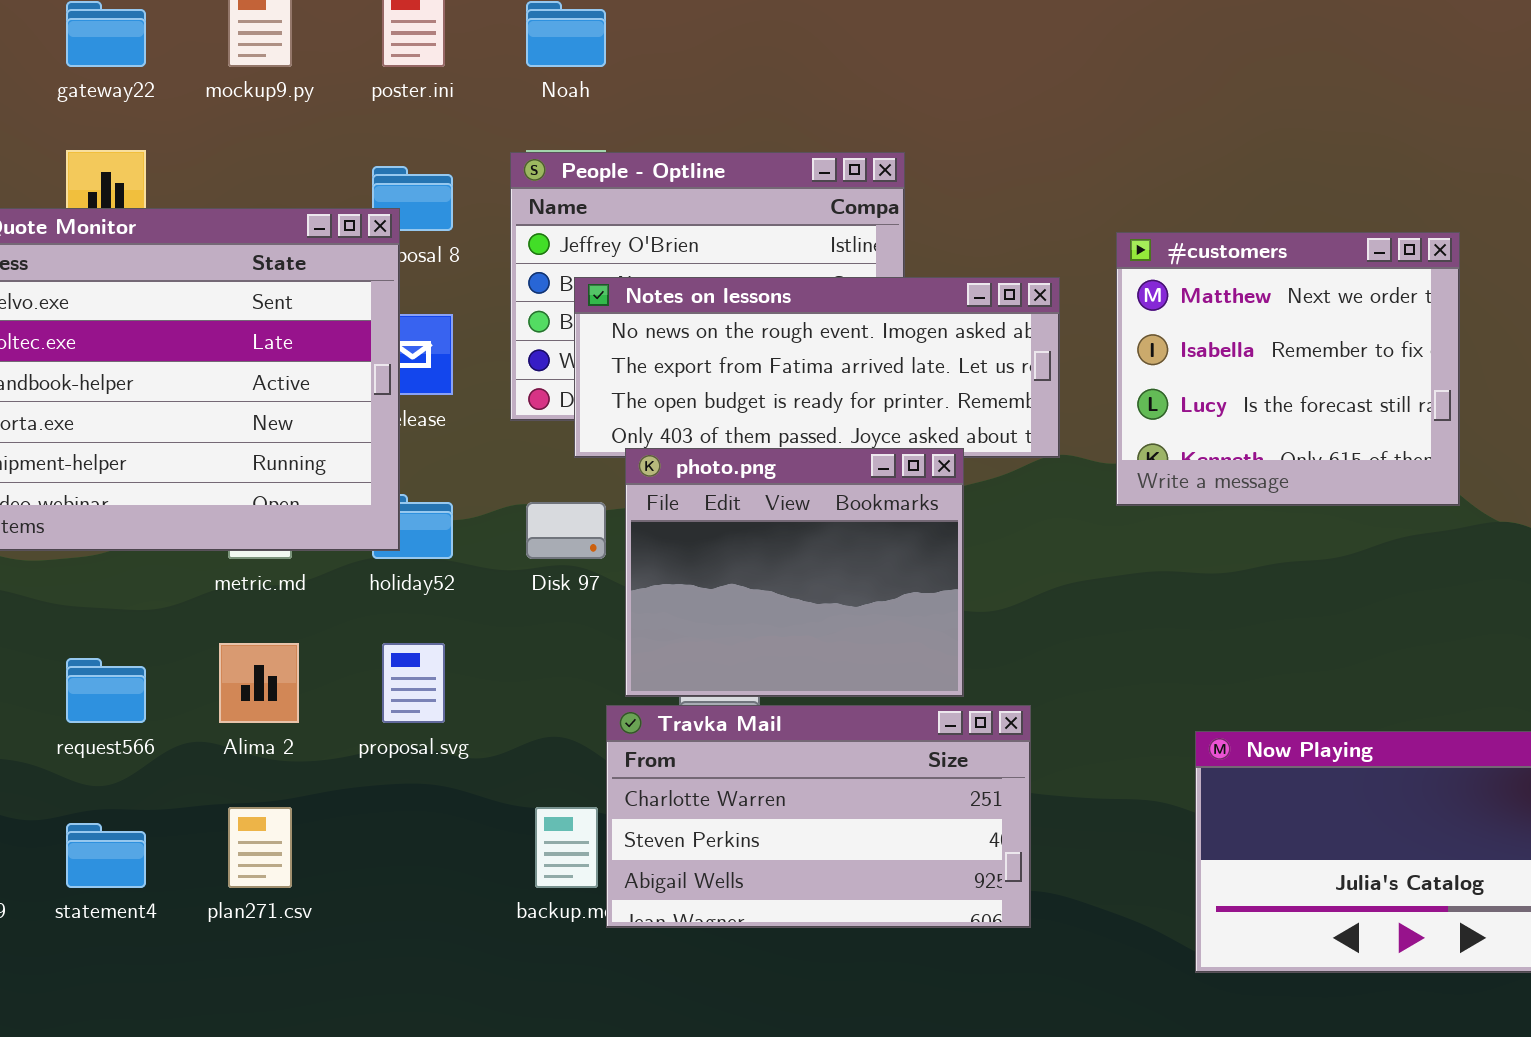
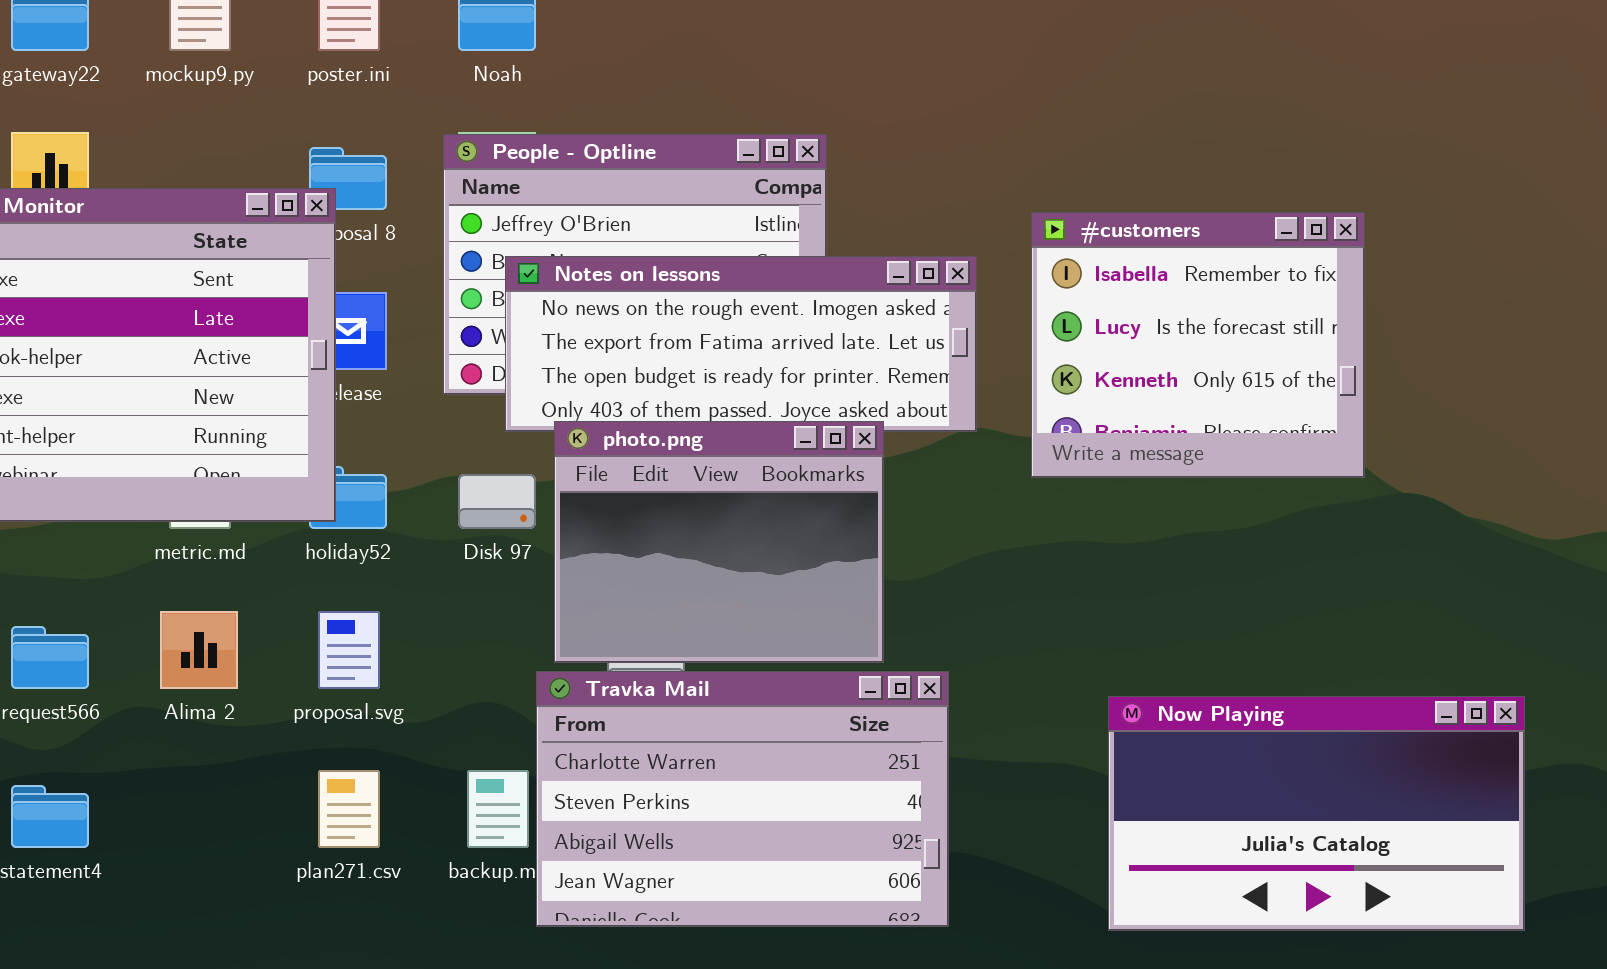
#customers: [1116,232,1460,506] -> [1031,212,1365,478], scrolled down 1 row
Travka Mail: [606,705,1031,928] -> [536,671,949,927], resized
plan271.csv: [228,807,292,888] -> [318,770,380,848], moved

